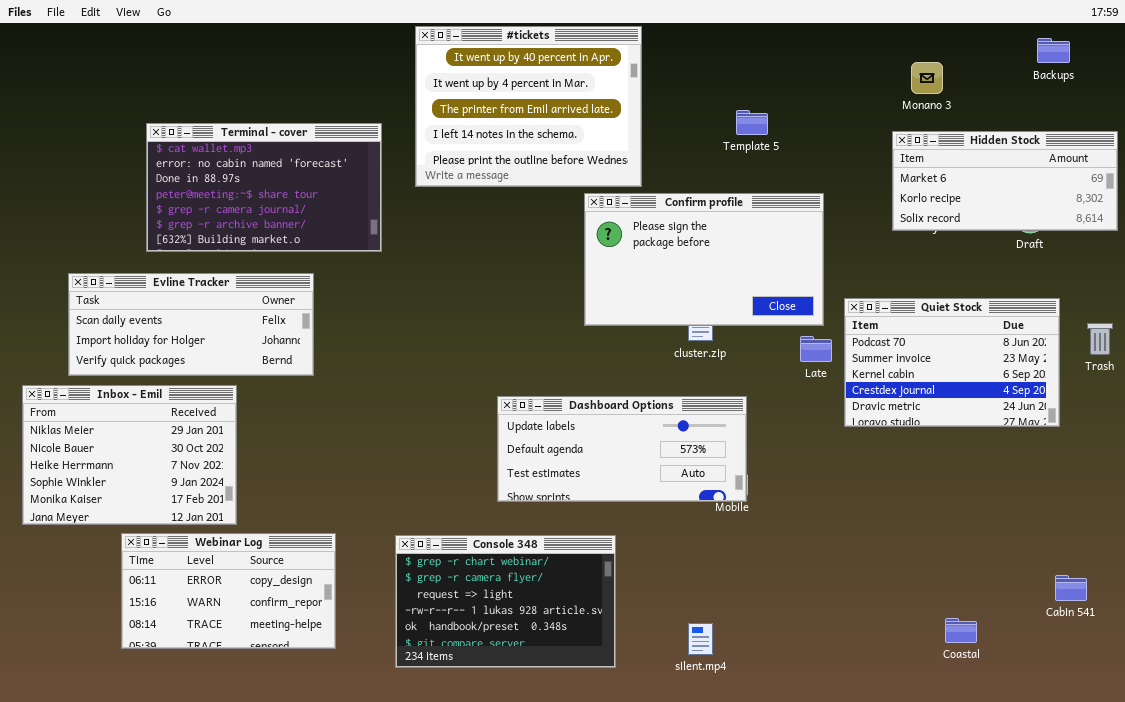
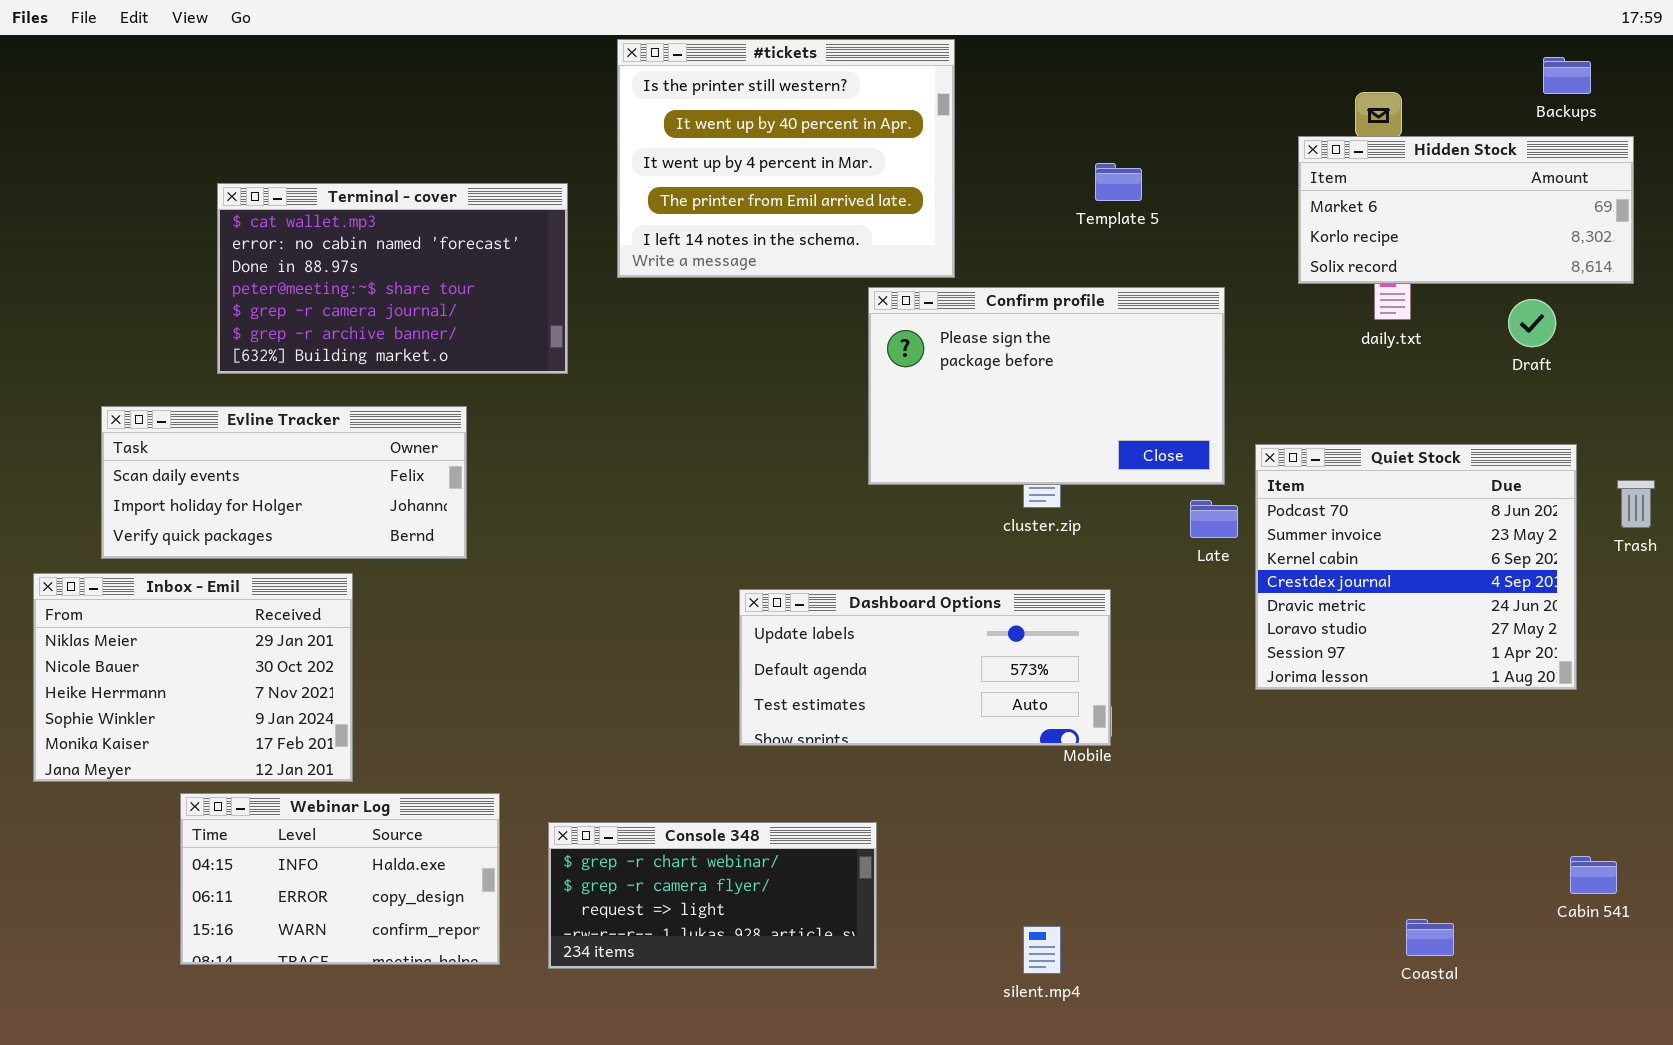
#tickets: [415,26,642,187] -> [617,39,955,278], scrolled up 1 row
Hidden Stock: [892,131,1118,231] -> [1298,136,1634,284], moved
Quiet Stock: [844,298,1060,427] -> [1255,444,1577,690], resized
Webinar Log: [121,533,336,649] -> [180,793,500,965], scrolled up 1 row
Console 348: [395,535,616,668] -> [548,822,877,969], moved, resized

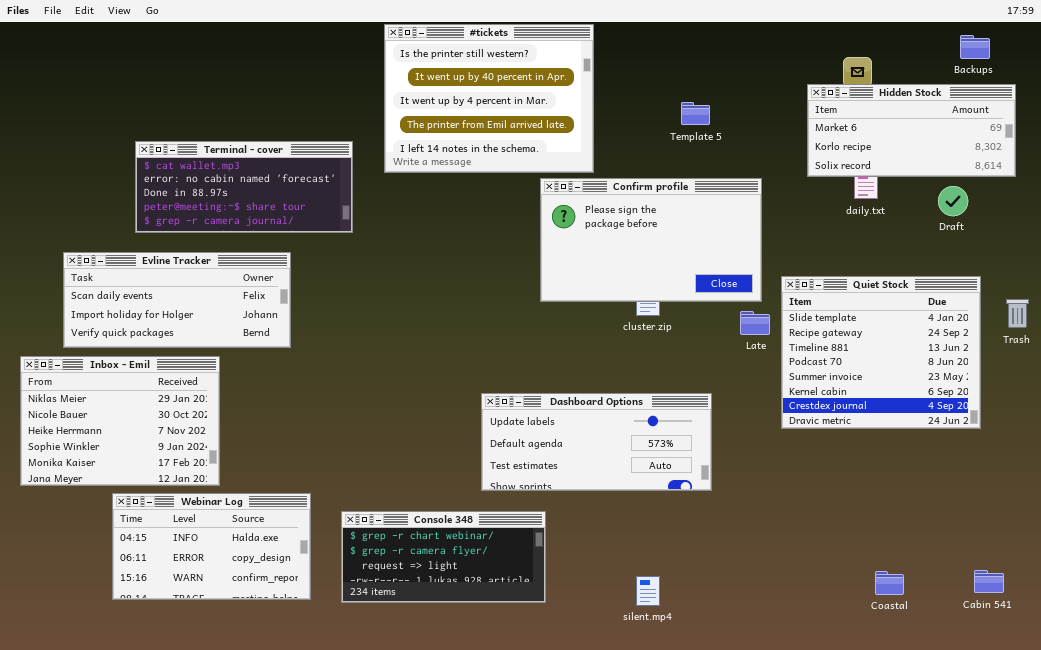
Terminal - cover: [217,183,568,374] -> [135,141,353,233], resized
Quiet Stock: [1255,444,1577,690] -> [781,276,981,429], scrolled up 3 rows
Dashboard Options: [739,589,1111,746] -> [481,393,712,491], moved
Cabin 541: [1570,856,1617,894] -> [974,570,1004,593], moved

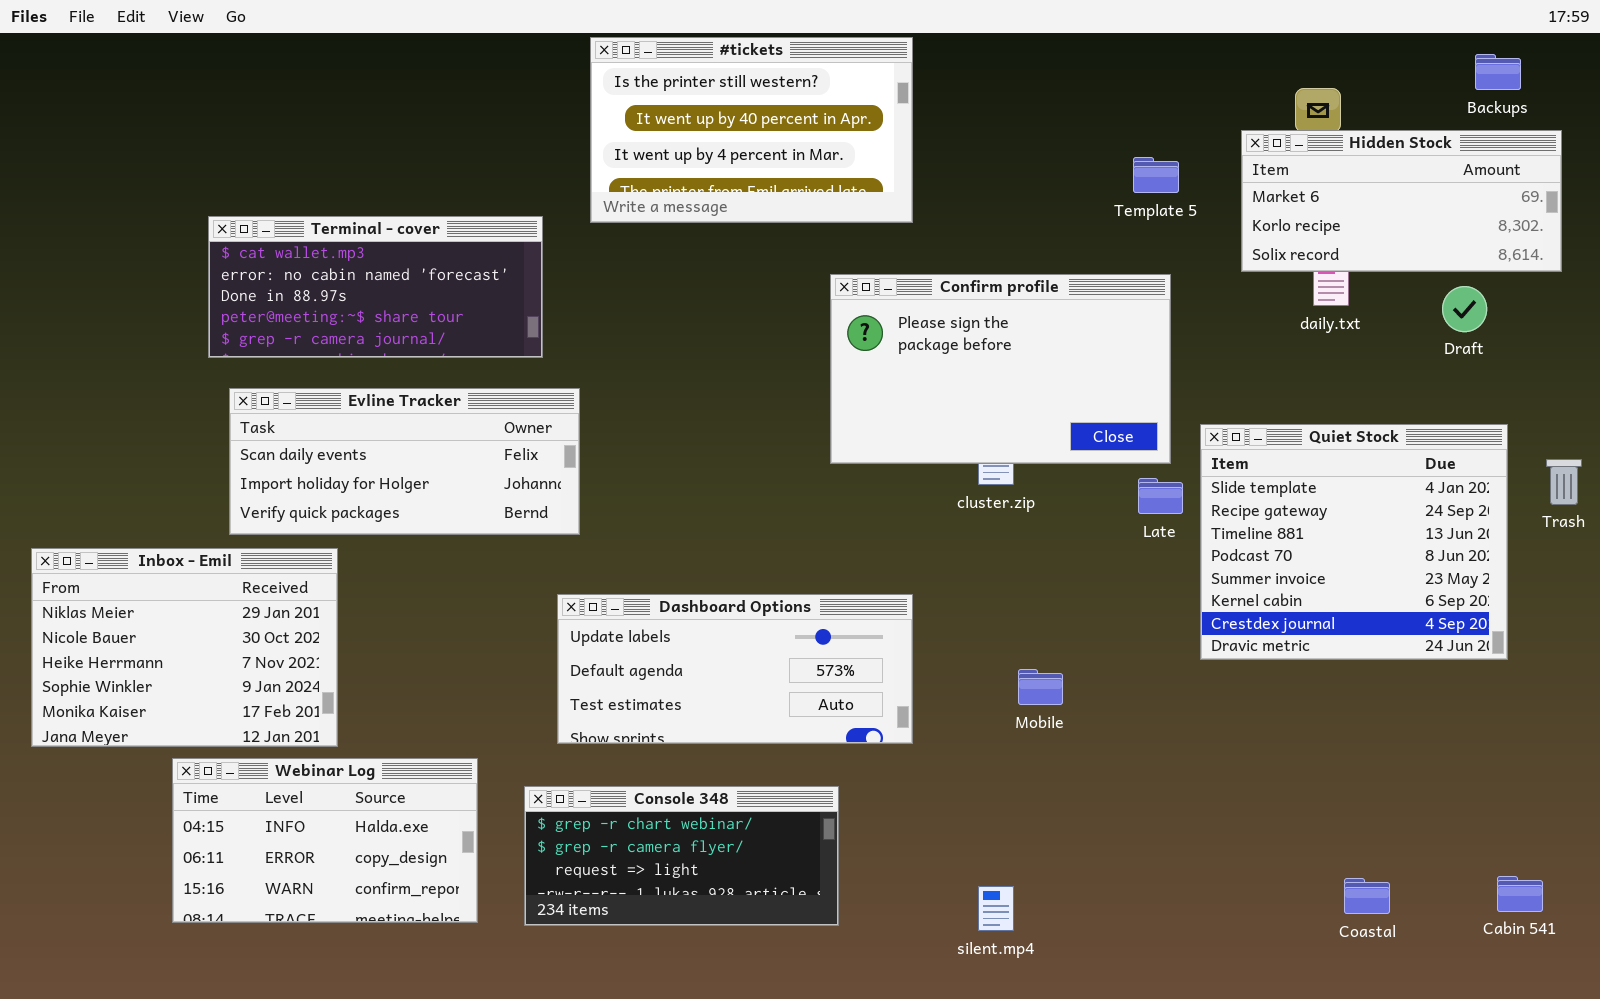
#tickets: [384,24,594,173] -> [590,37,913,223], resized
Template 5: [681,102,710,125] -> [1133,157,1179,193], moved
Evline Tracker: [63,252,291,348] -> [229,388,580,535], moved
Dashboard Options: [481,393,712,491] -> [557,594,913,744], moved

